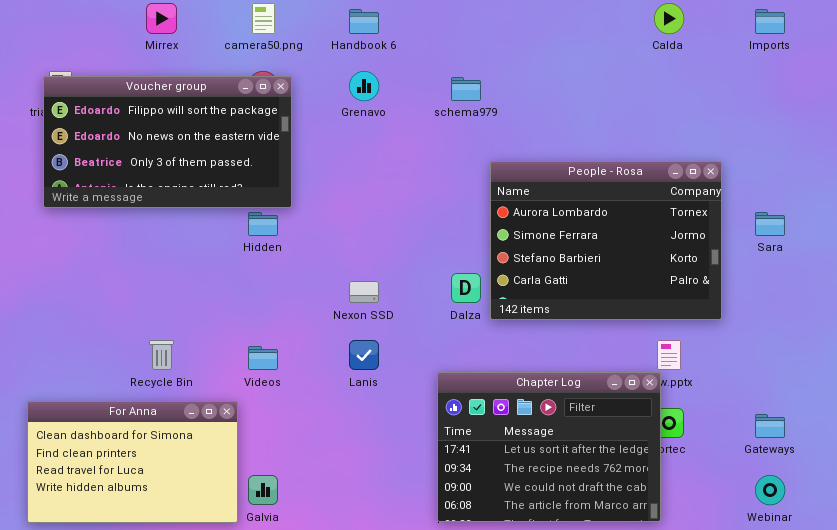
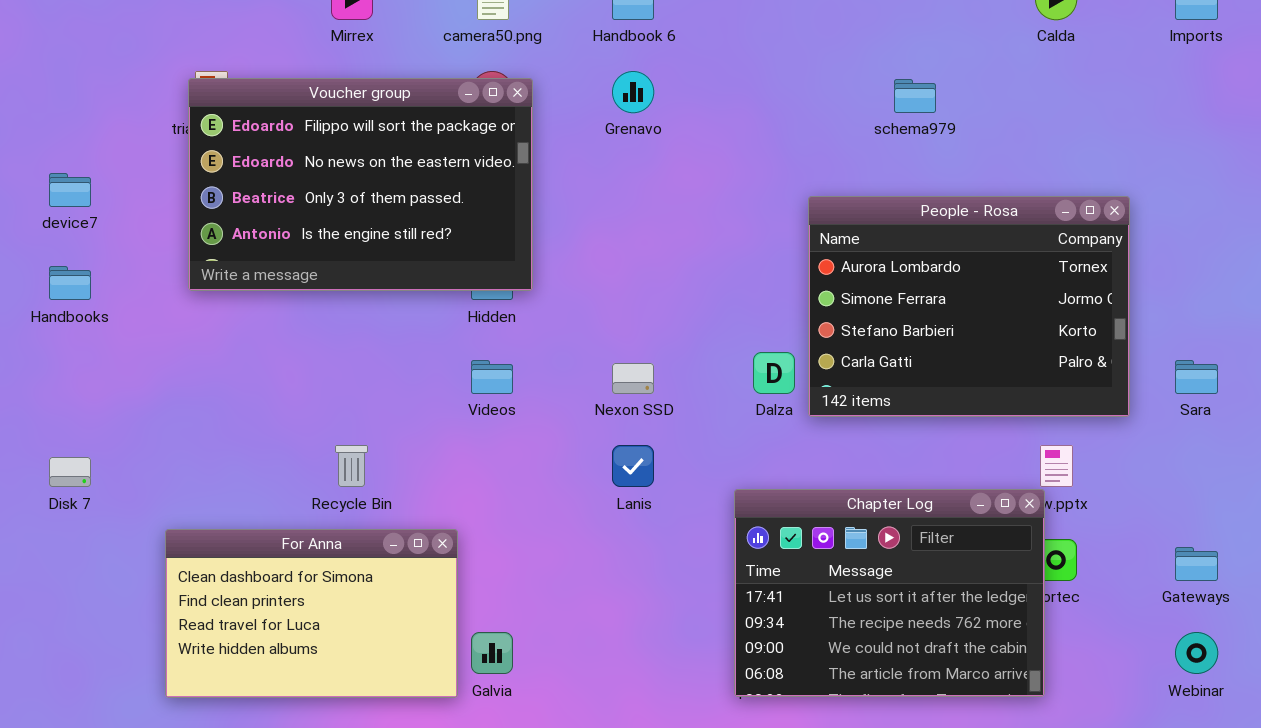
Voucher group: [43,76,292,208] -> [188,78,533,291], resized
schema979: [451,77,481,101] -> [894,79,936,113], moved
Sara: [755,212,785,236] -> [1175,360,1218,394], moved
Videos: [248,346,278,370] -> [471,360,513,394], moved

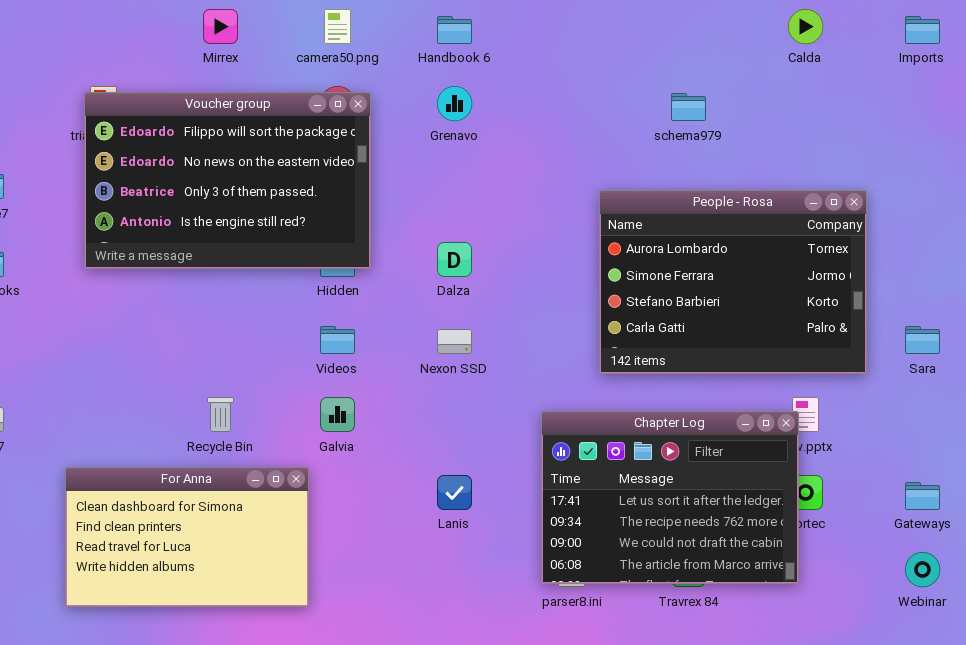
Dalza: [753,352,795,394] -> [437,242,472,277], moved
Lanis: [612,445,654,487] -> [437,475,472,510], moved
Chapter Log: [734,489,1045,697] -> [541,411,799,584], moved
Galvia: [471,632,513,674] -> [320,397,355,432], moved

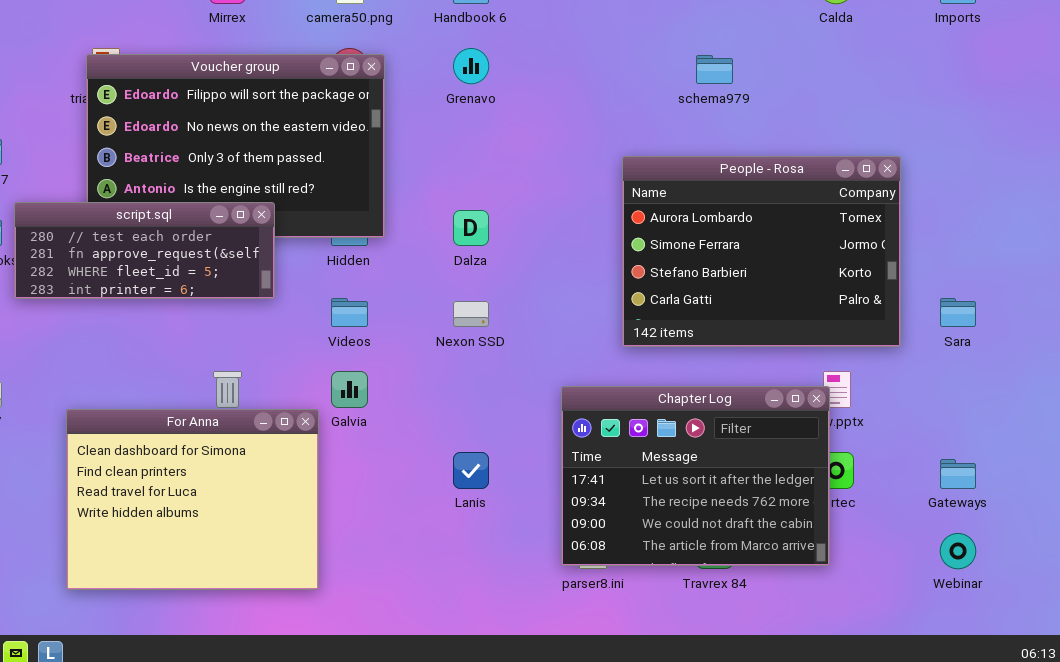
script.sql: none -> [14,202,275,299], opened
For Anna: [65,467,309,607] -> [66,409,319,590], resized

